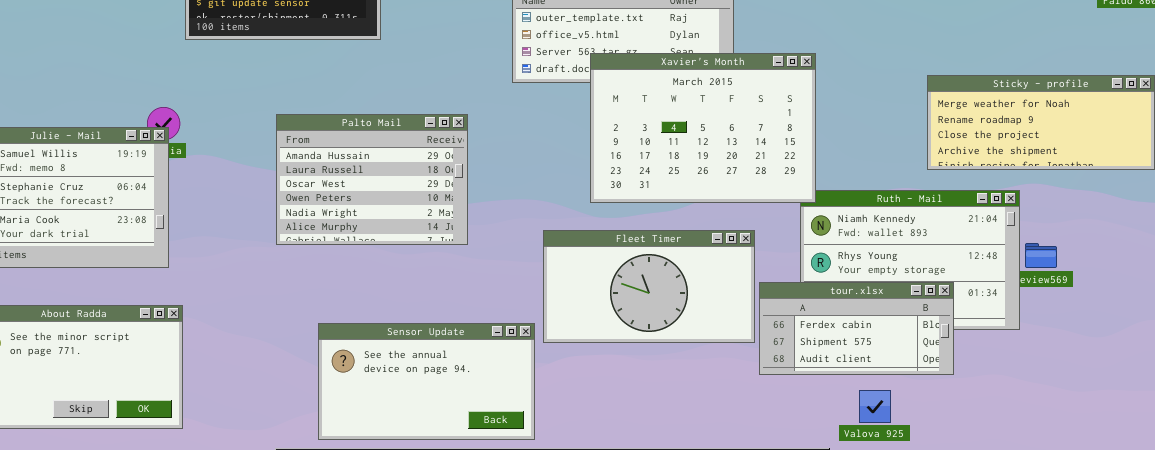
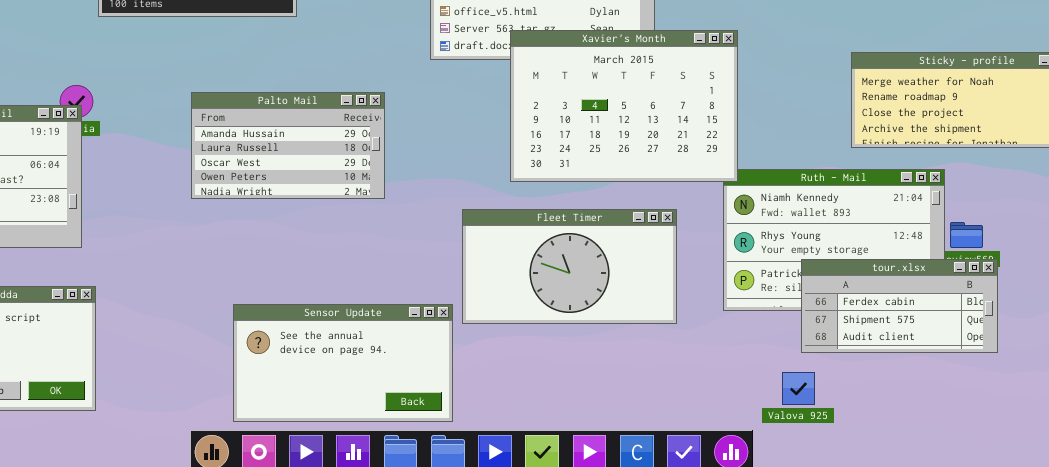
Palto Mail: [276,114,468,245] -> [191,92,385,199], resized
tour.xlsx: [759,282,954,375] -> [801,259,998,353], moved

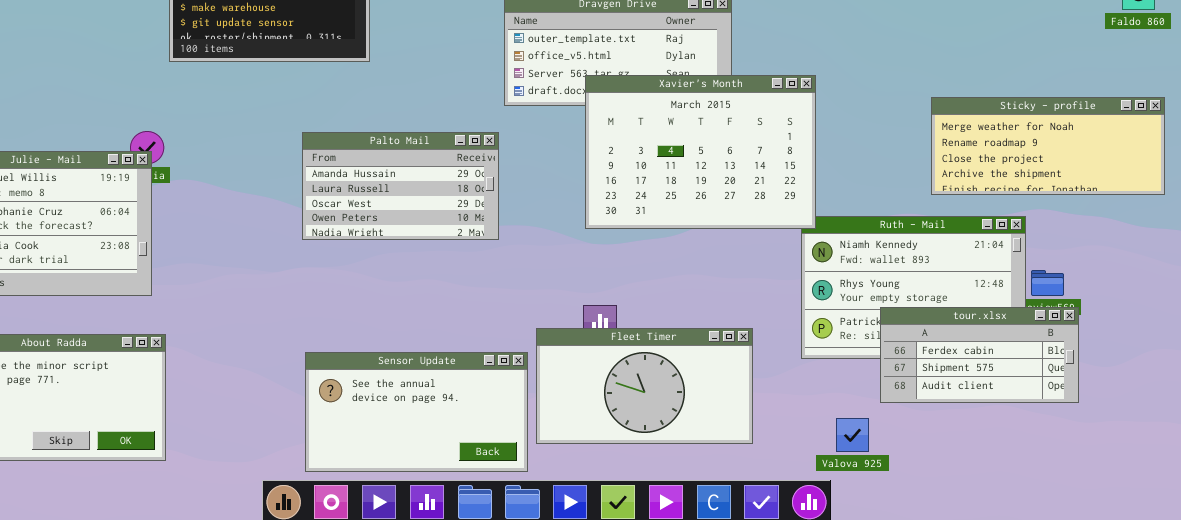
Palto Mail: [191,92,385,199] -> [302,132,499,240], moved
Fleet Timer: [462,209,677,324] -> [536,328,753,444], moved
Valova 925: [782,372,815,405] -> [836,418,869,452], moved

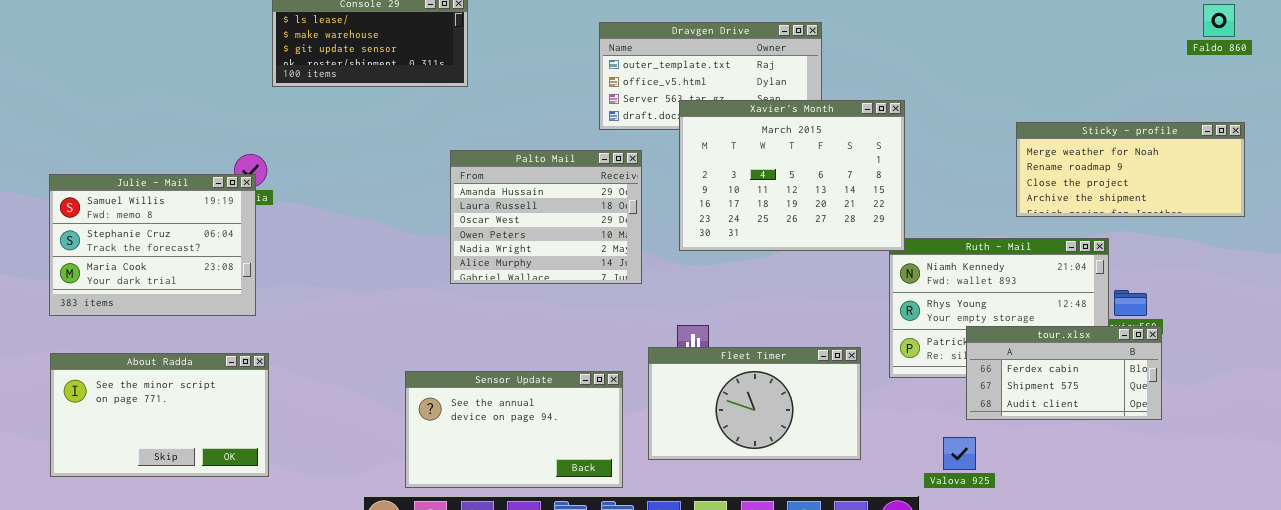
Palto Mail: [302,132,499,240] -> [450,150,642,284], moved, resized
Fleet Timer: [536,328,753,444] -> [648,347,861,460], moved
Valova 925: [836,418,869,452] -> [943,437,976,470], moved

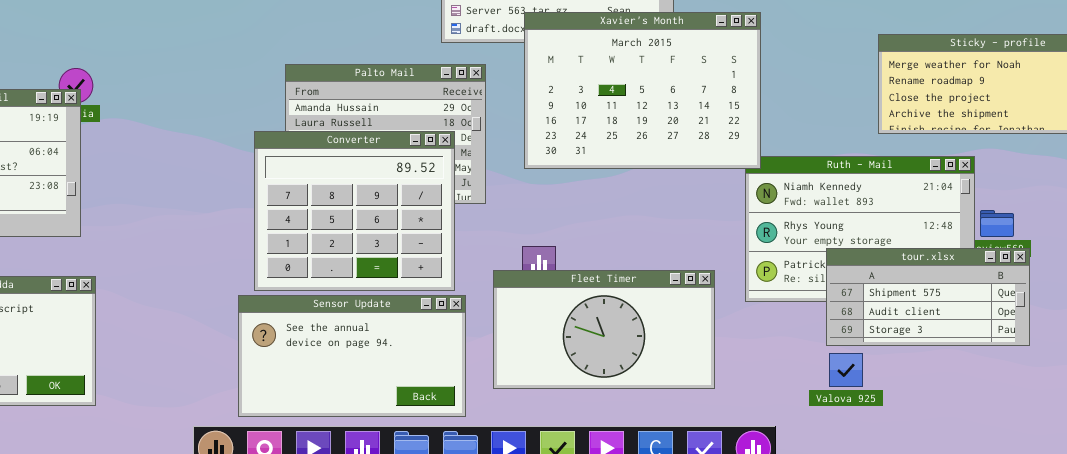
Converter: none -> [254,131,455,291], opened
tour.xlsx: [966,326,1162,420] -> [826,248,1030,346], scrolled down 1 row
Valova 925: [943,437,976,470] -> [829,353,863,387], moved

